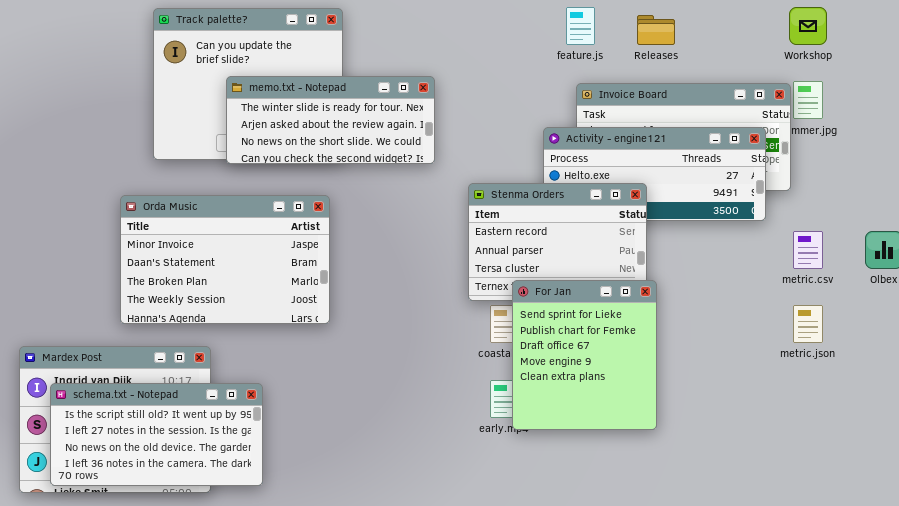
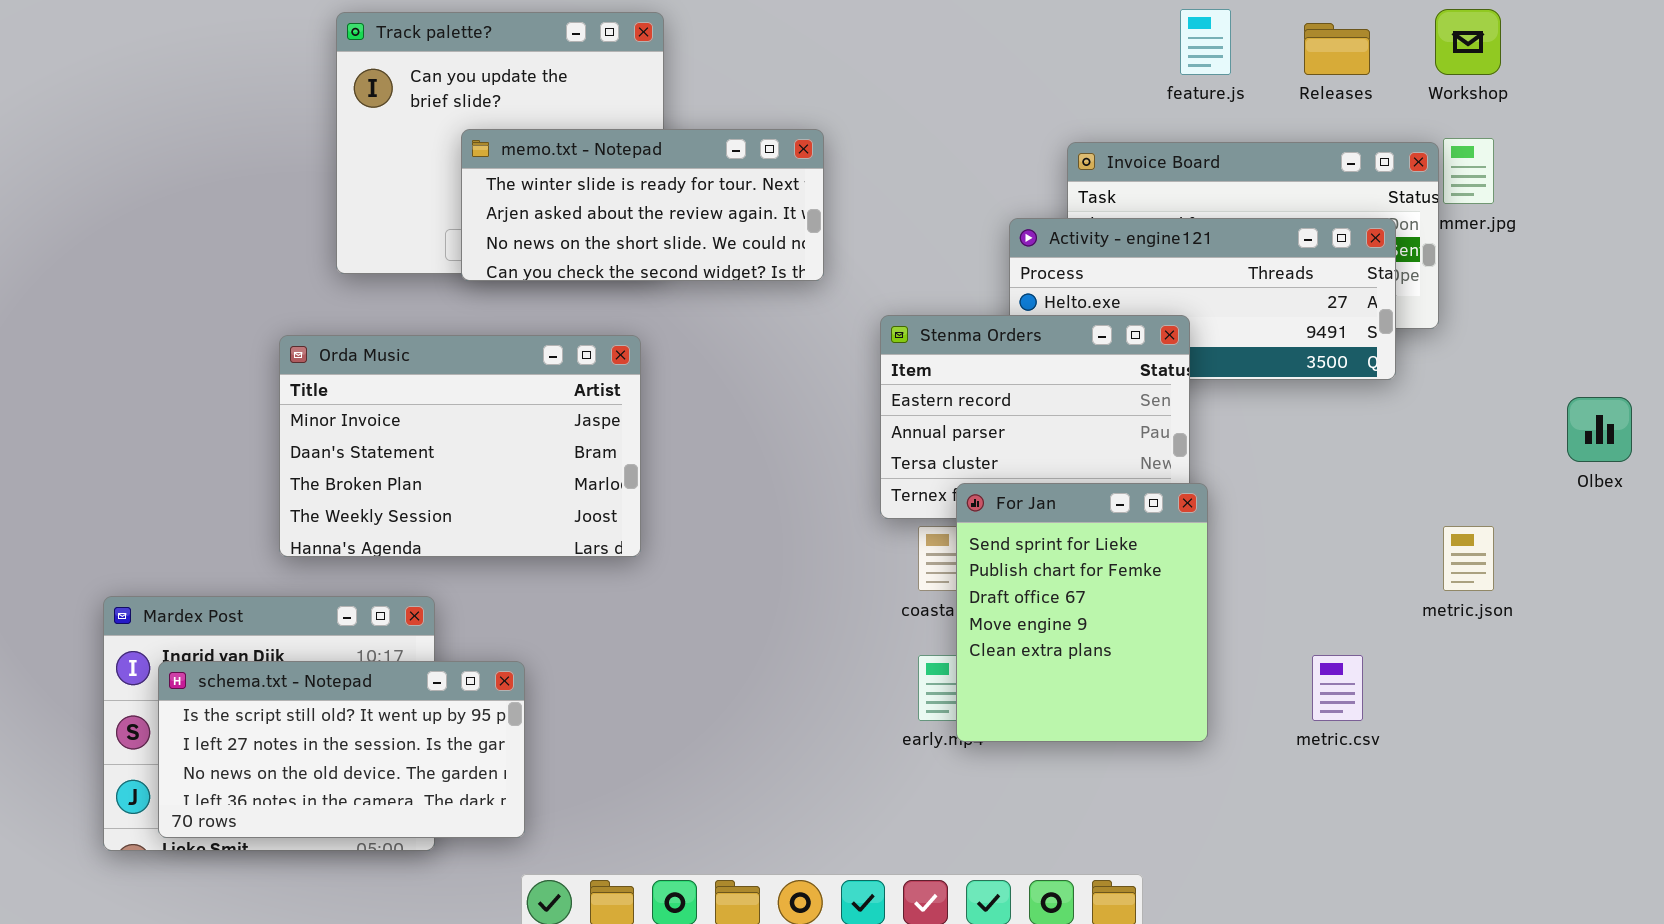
feature.js: [566,7,595,45] -> [1180,9,1231,75], moved
Releases: [637,15,675,45] -> [1304,23,1370,75], moved
metric.csv: [793,231,823,269] -> [1312,655,1363,721], moved

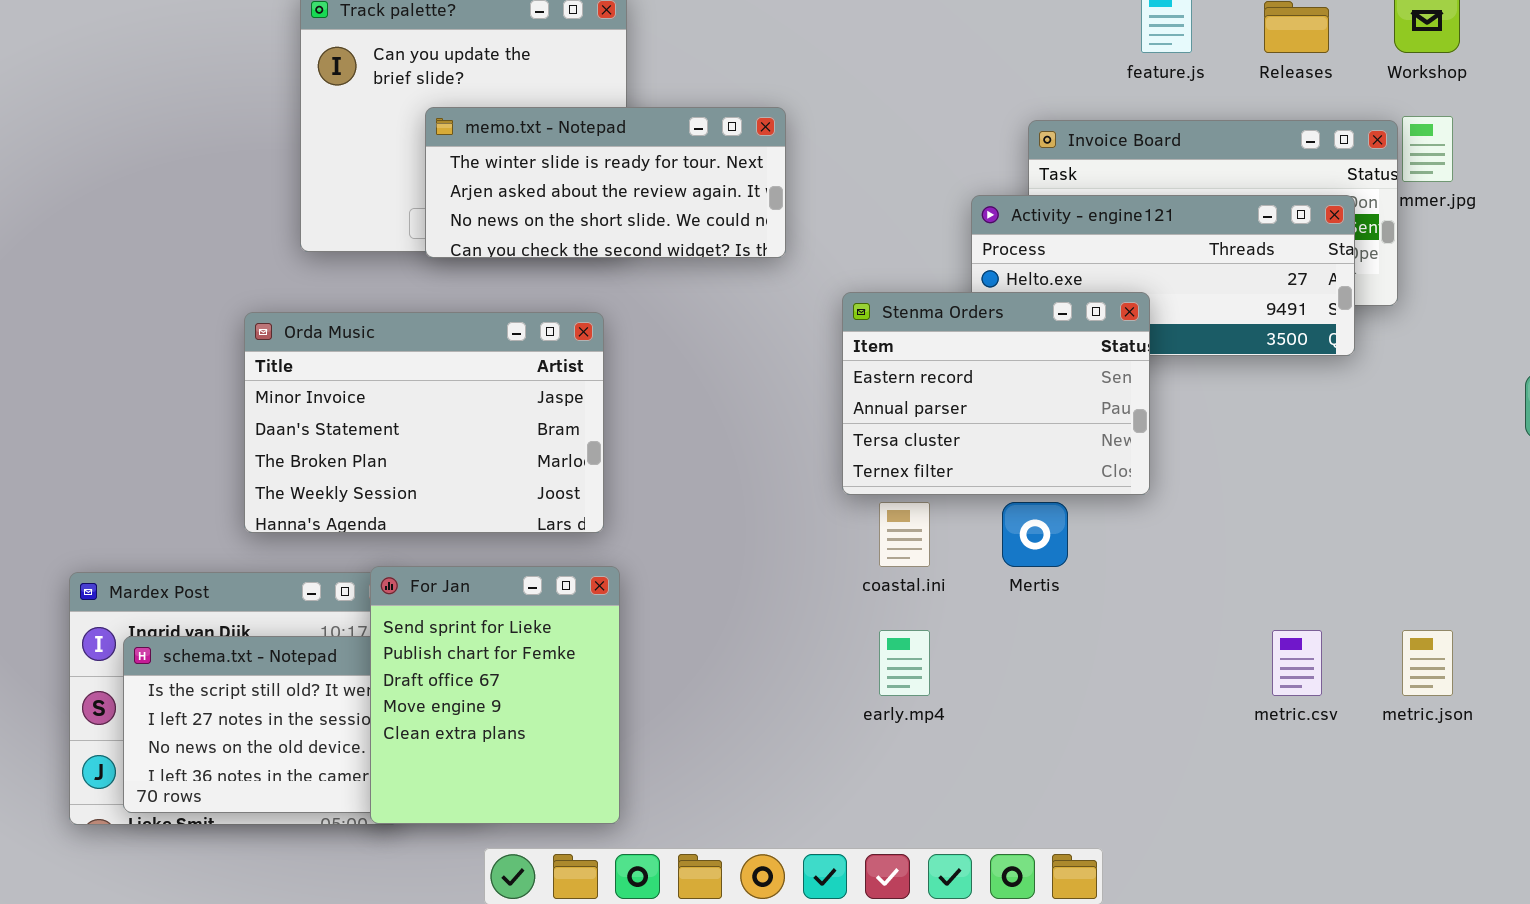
For Jan: [956,483,1208,742] -> [370,566,620,824], moved
metric.json: [1443,526,1494,591] -> [1402,630,1453,696], moved

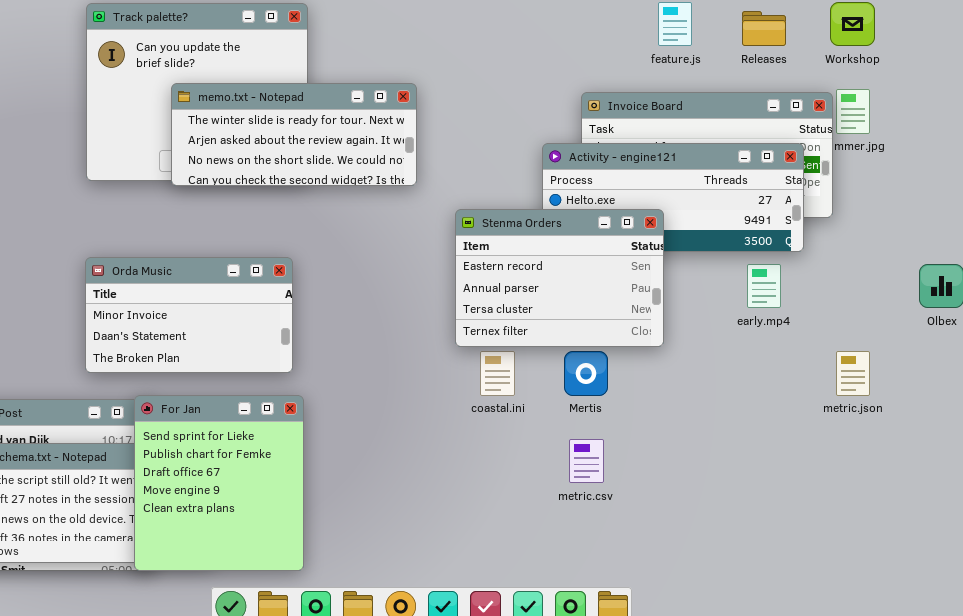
Orda Music: [244,312,604,533] -> [85,257,293,373], resized
early.mp4: [879,630,930,696] -> [747,264,781,308], moved
metric.csv: [1272,630,1322,696] -> [569,439,604,483], moved
metric.json: [1402,630,1453,696] -> [836,351,870,396], moved

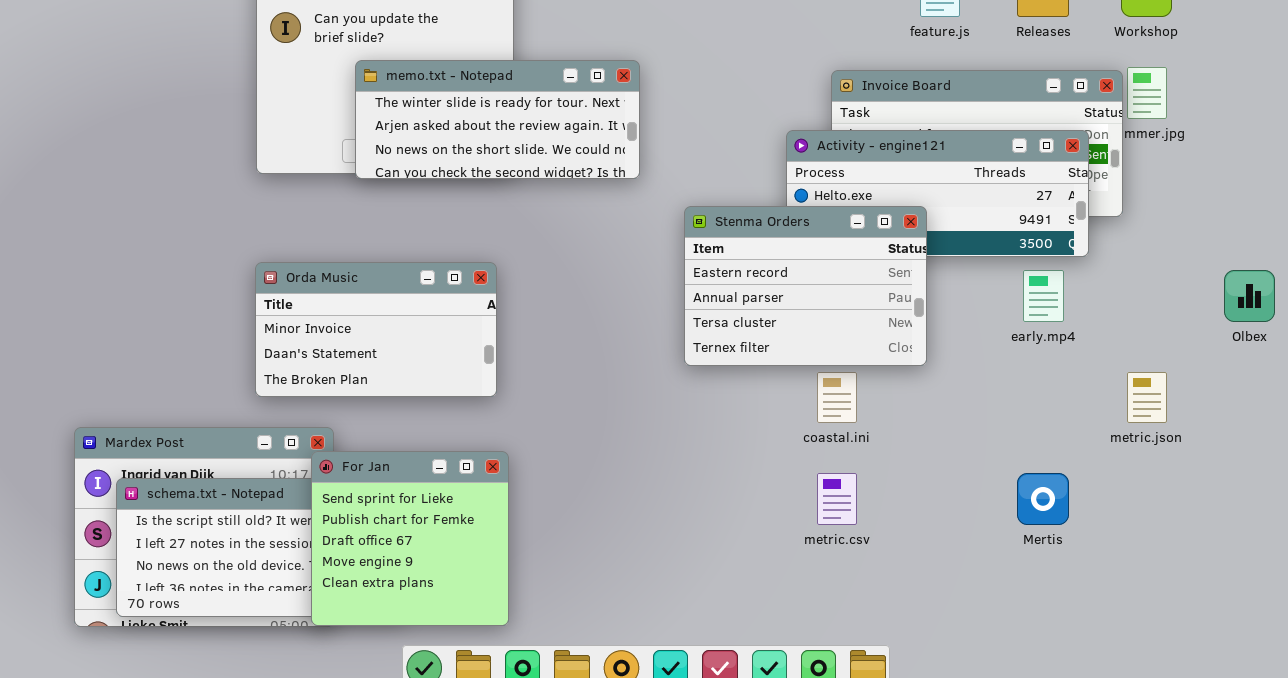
coastal.ini: [480,351,515,396] -> [817,372,857,423], moved
Mertis: [564,351,608,396] -> [1017,473,1069,525], moved
For Jan: [134,395,304,571] -> [311,451,509,626], resized

